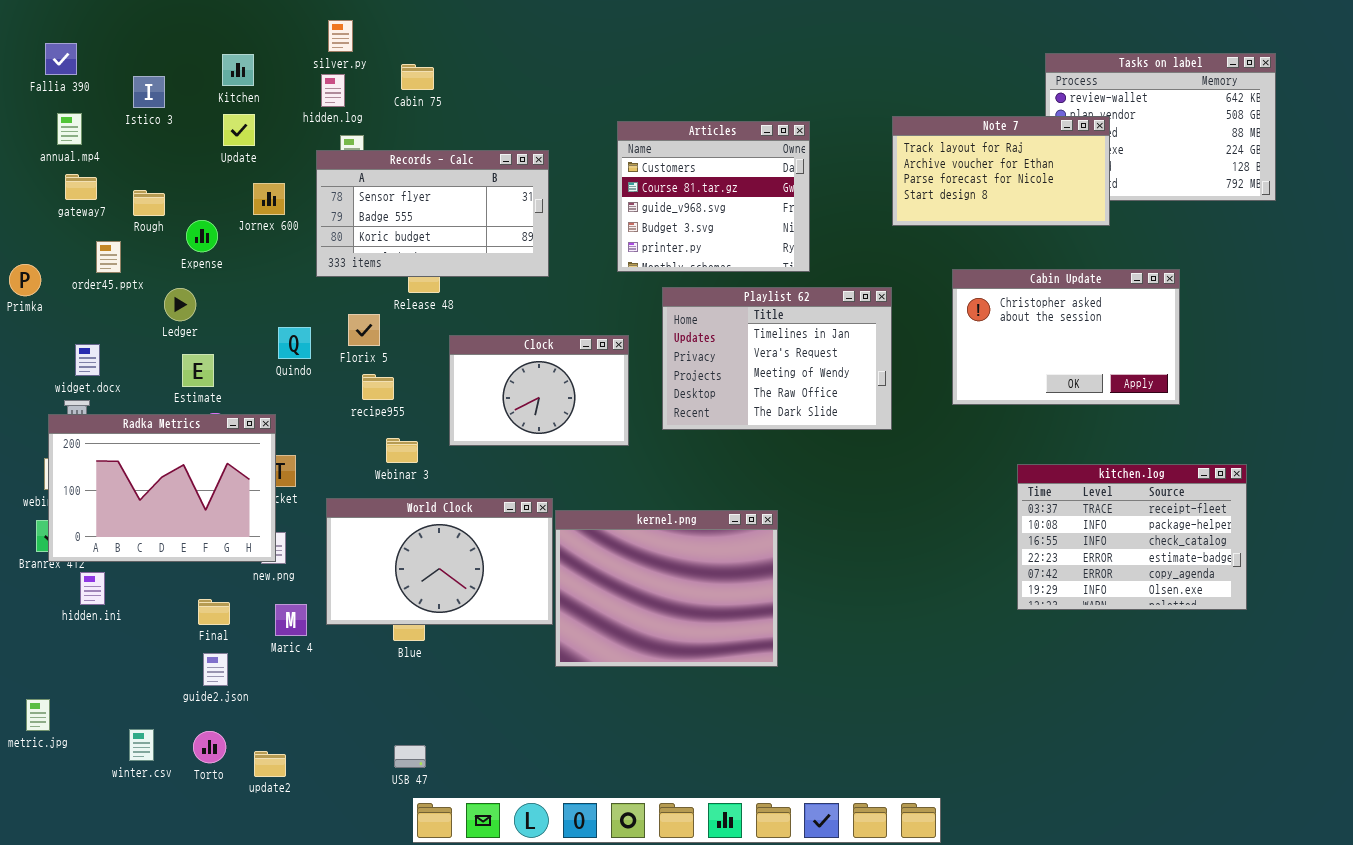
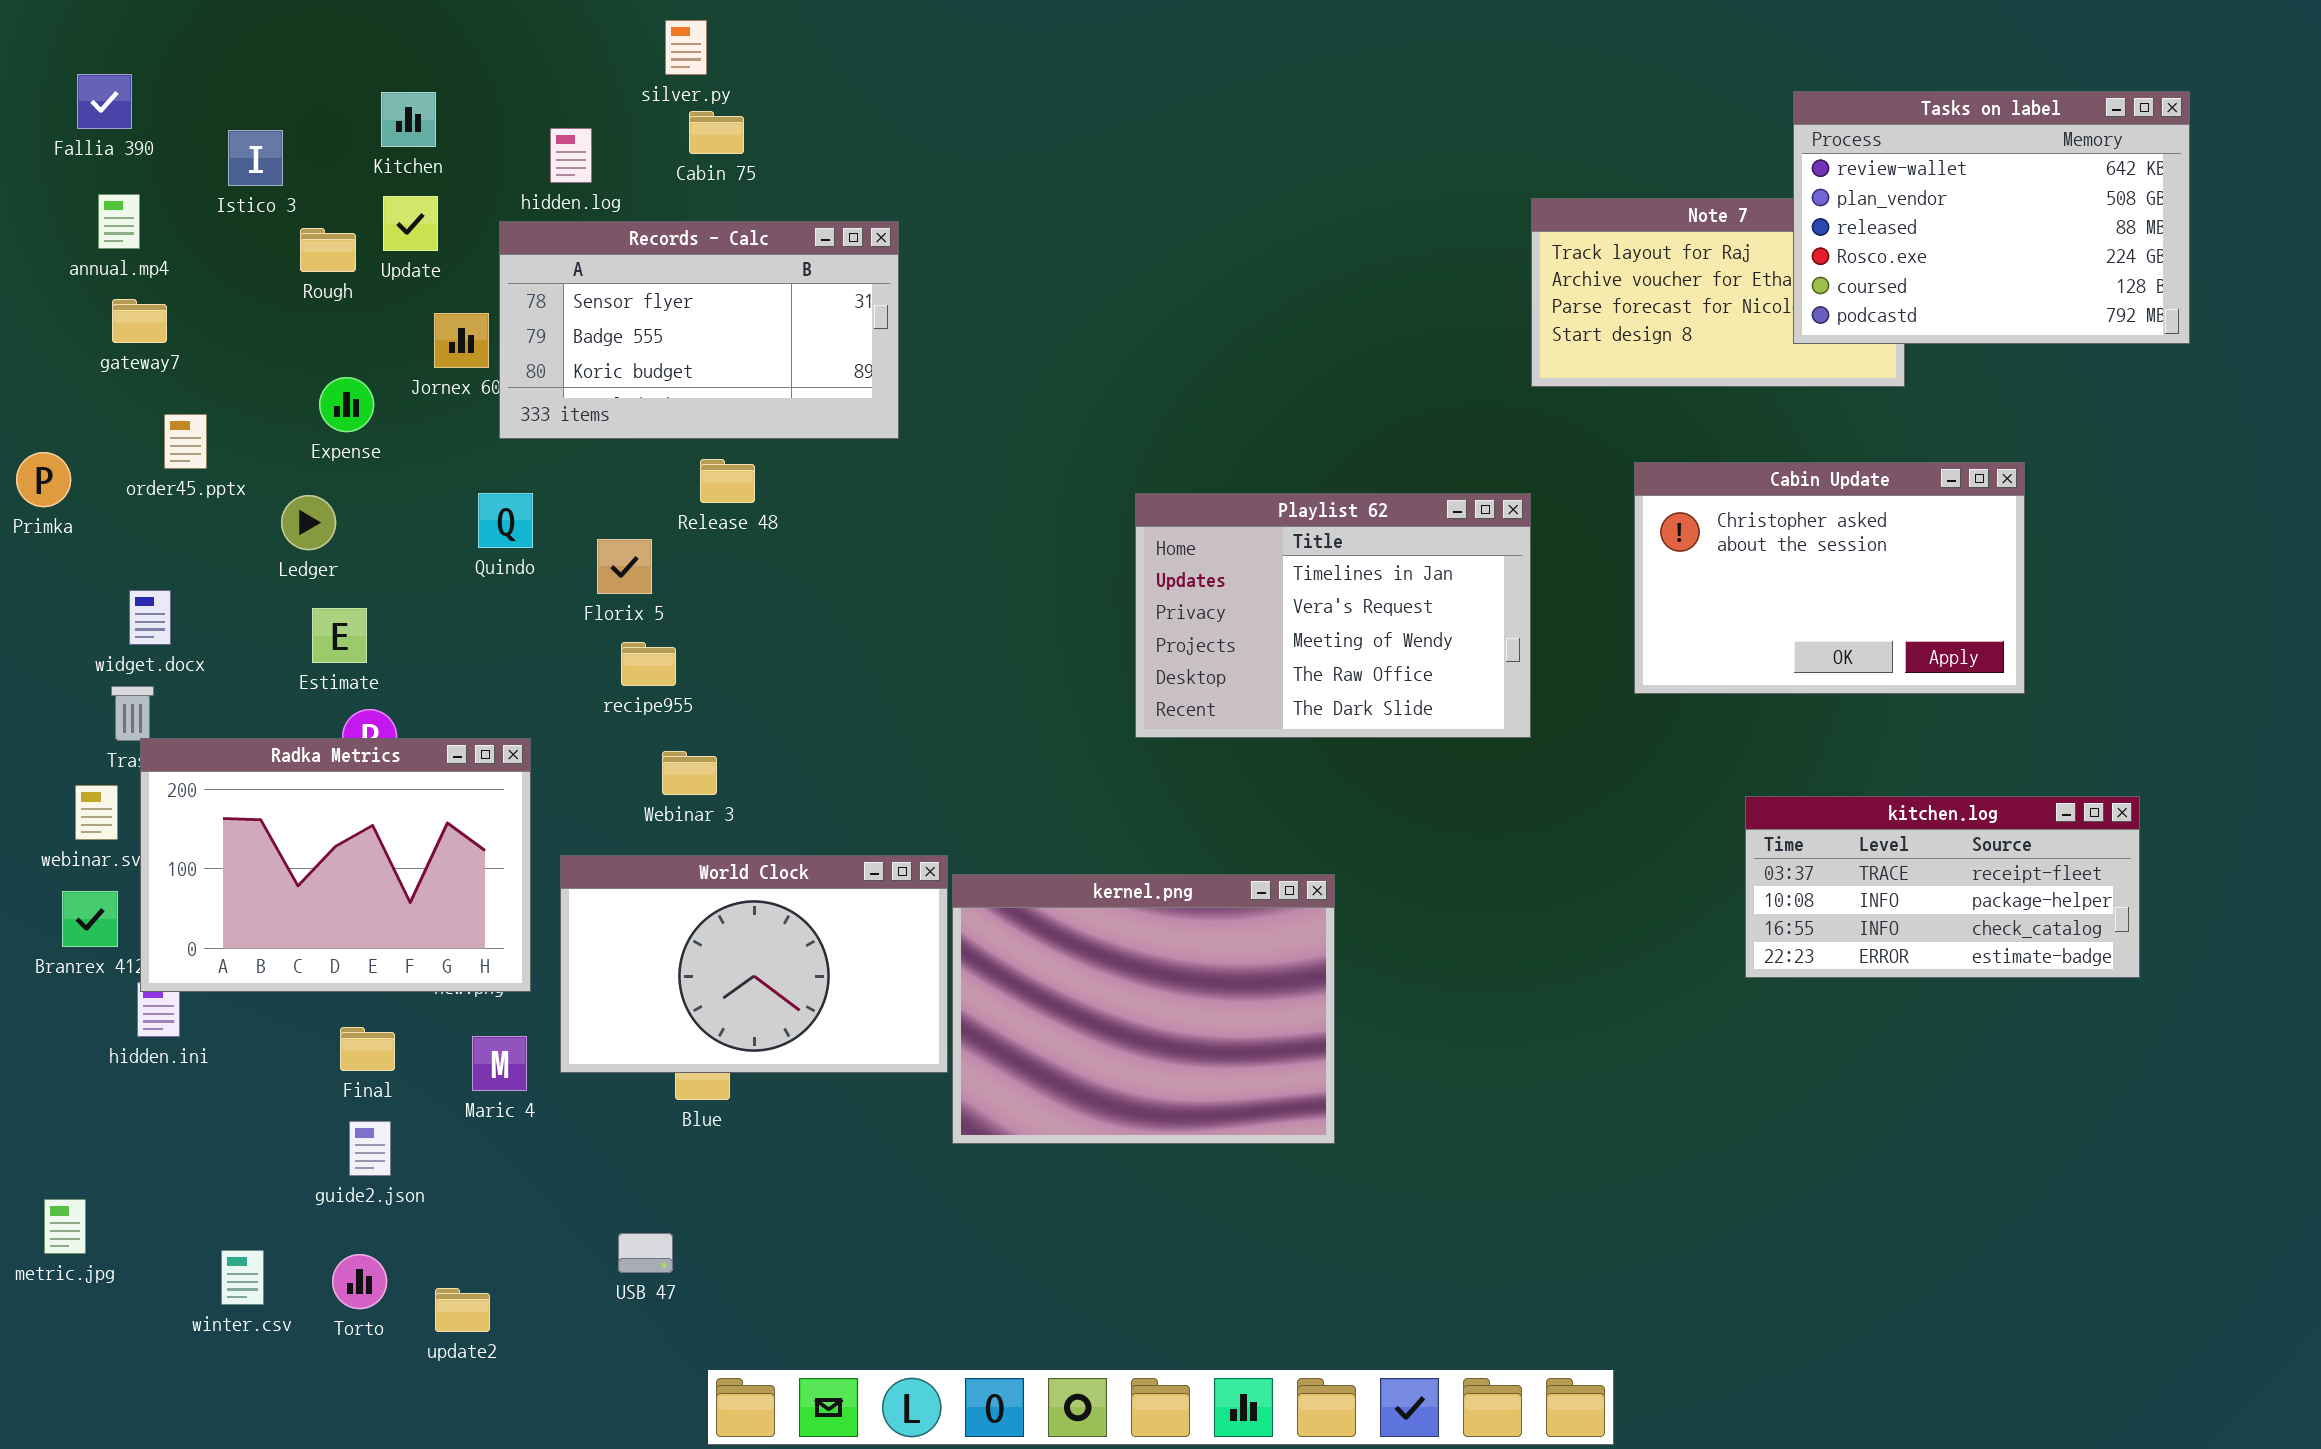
silver.py: [328,20,353,52] -> [665,20,707,75], moved
Tasks on label: [1045,53,1276,201] -> [1793,91,2190,344], raised
Articles: [617,121,810,272] -> none, closed
Records - Calc: [316,150,549,277] -> [499,221,899,439], moved
Rough: [133,190,165,216] -> [300,228,356,272], moved
Quindo: [278,327,311,359] -> [478,493,533,548], moved
Clock: [449,335,629,446] -> none, closed
Radka Metrics: [48,414,276,562] -> [140,738,531,992], moved
kitchen.log: [1017,464,1247,610] -> [1745,796,2140,978], resized
USB 47: [394,745,426,768] -> [618,1233,673,1273], moved

